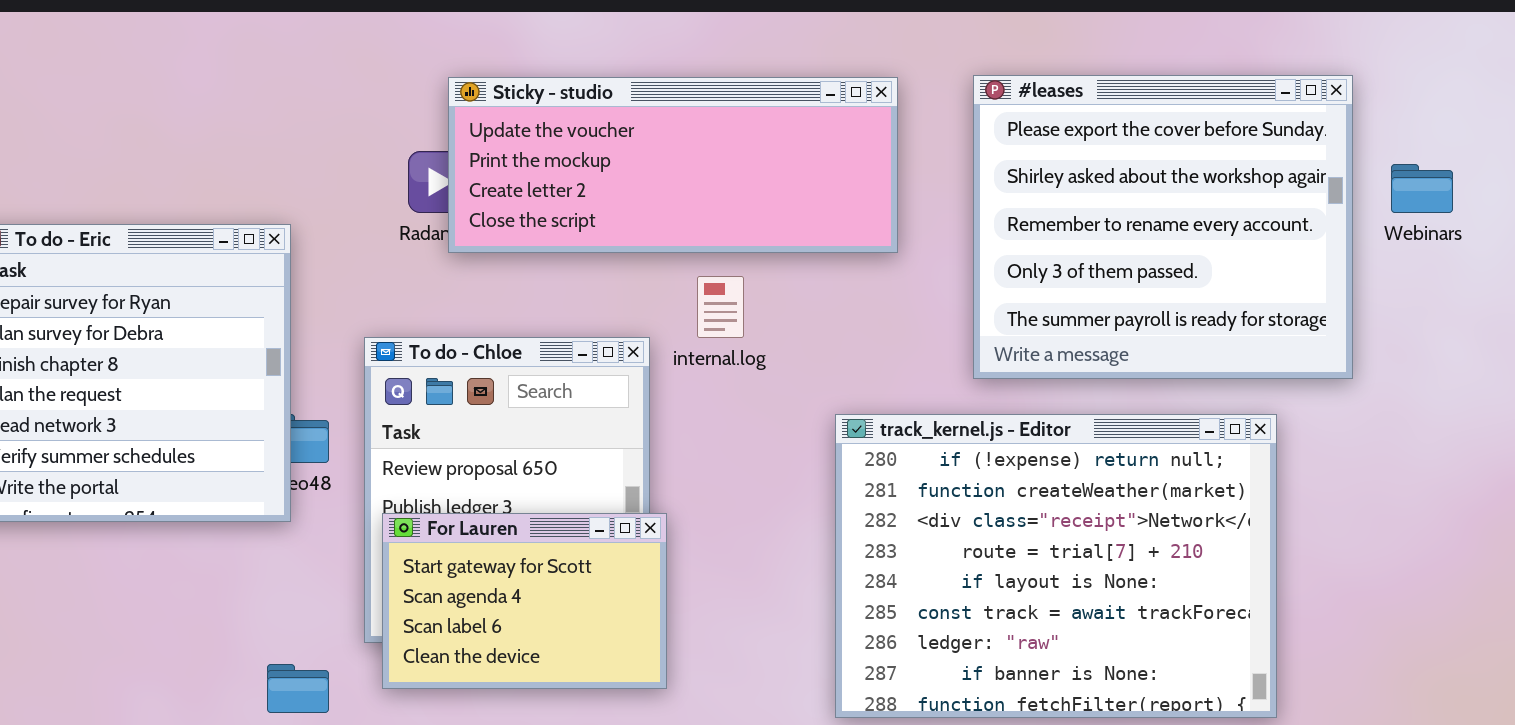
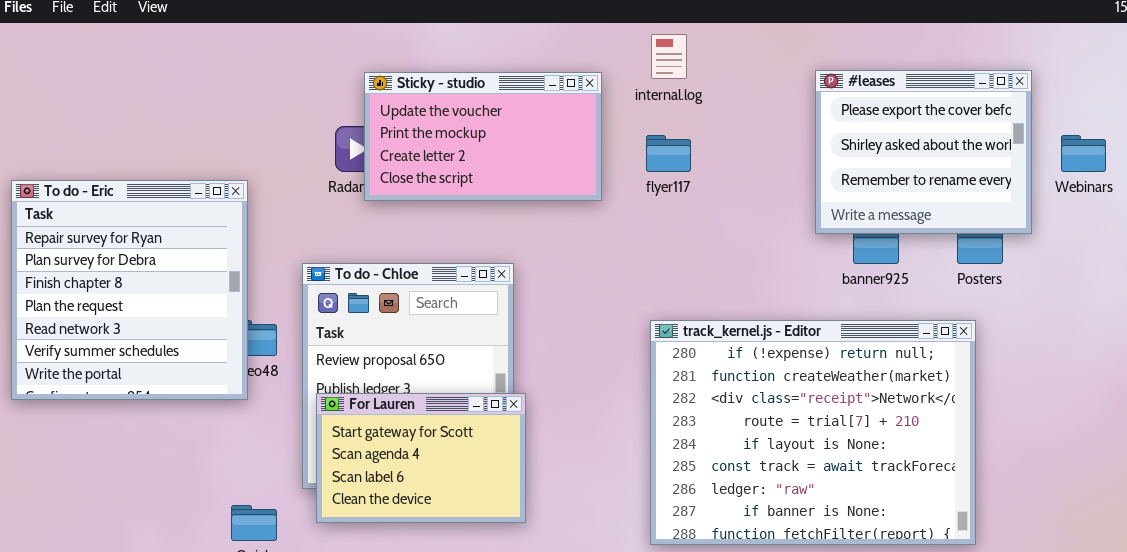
#leases: [973,75,1353,379] -> [815,70,1032,234], resized
Sticky - studio: [448,77,898,253] -> [364,72,602,201], resized
internal.log: [697,276,744,338] -> [651,34,687,79], moved

